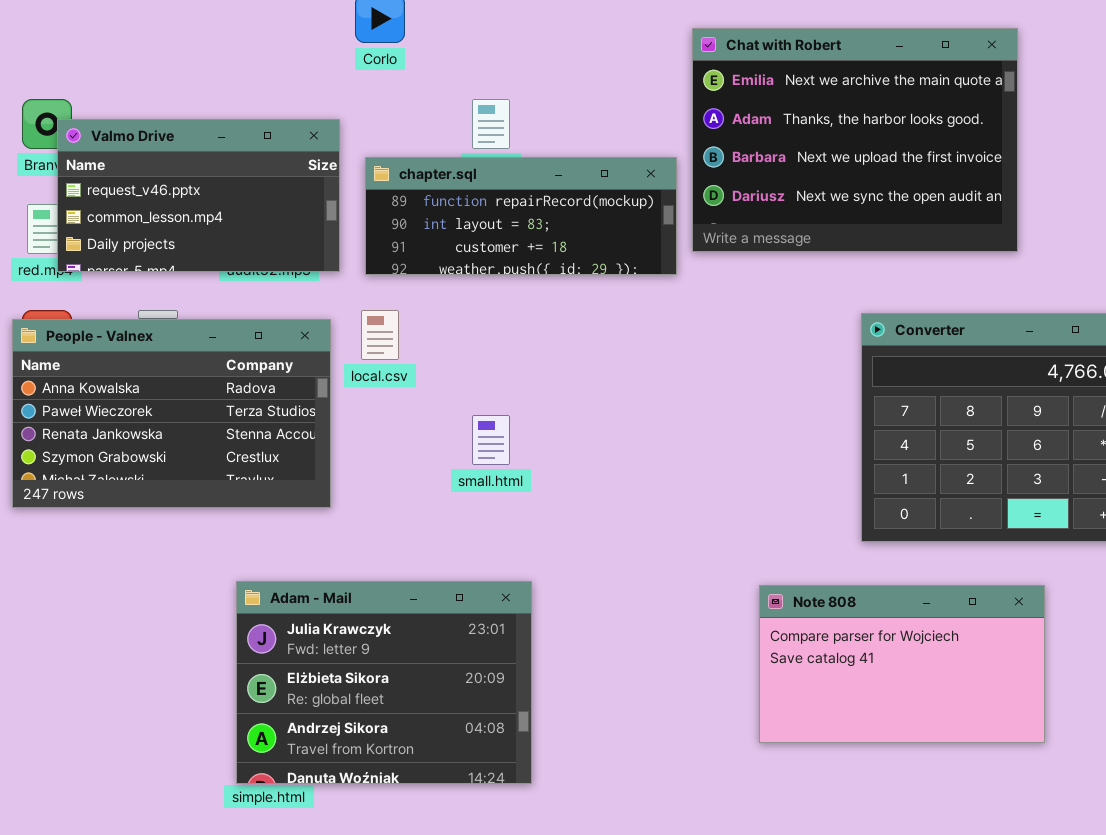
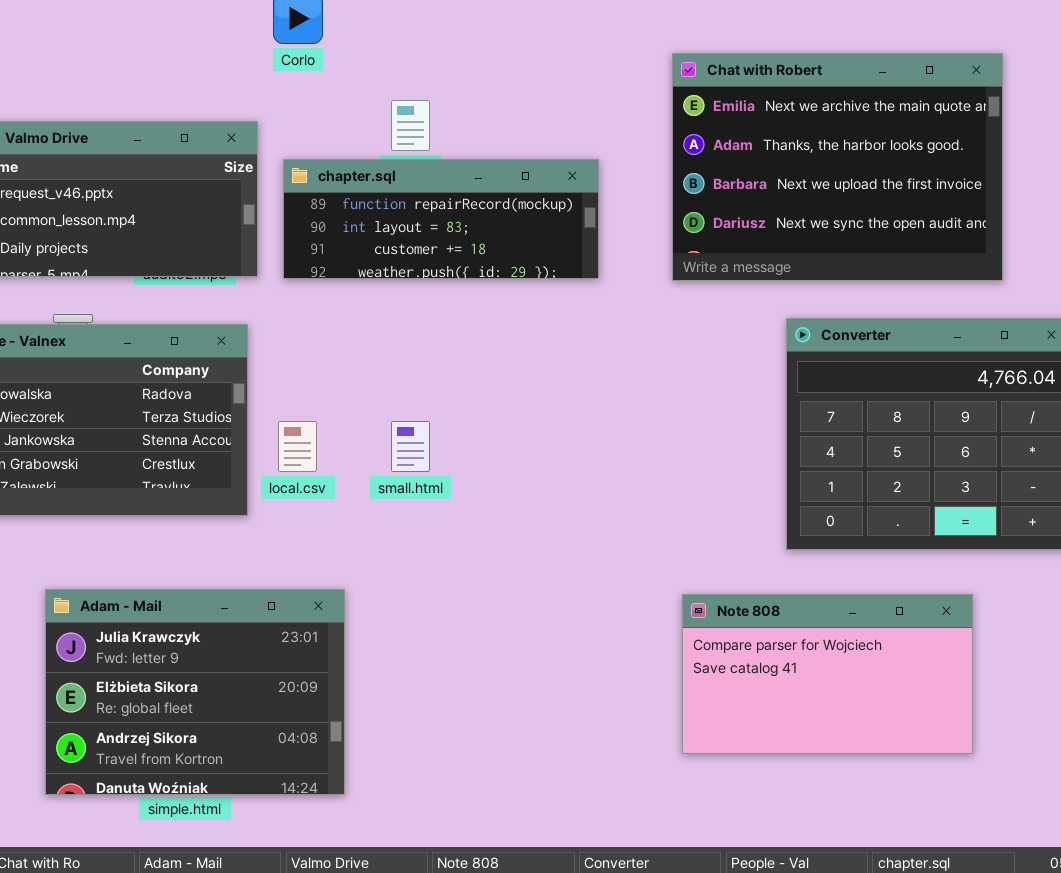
Chat with Robert: [692,28,1018,252] -> [672,53,1003,281], moved
local.csv: [361,310,399,360] -> [278,421,317,472], moved
Adam - Mail: [236,581,532,784] -> [45,589,345,795], moved

